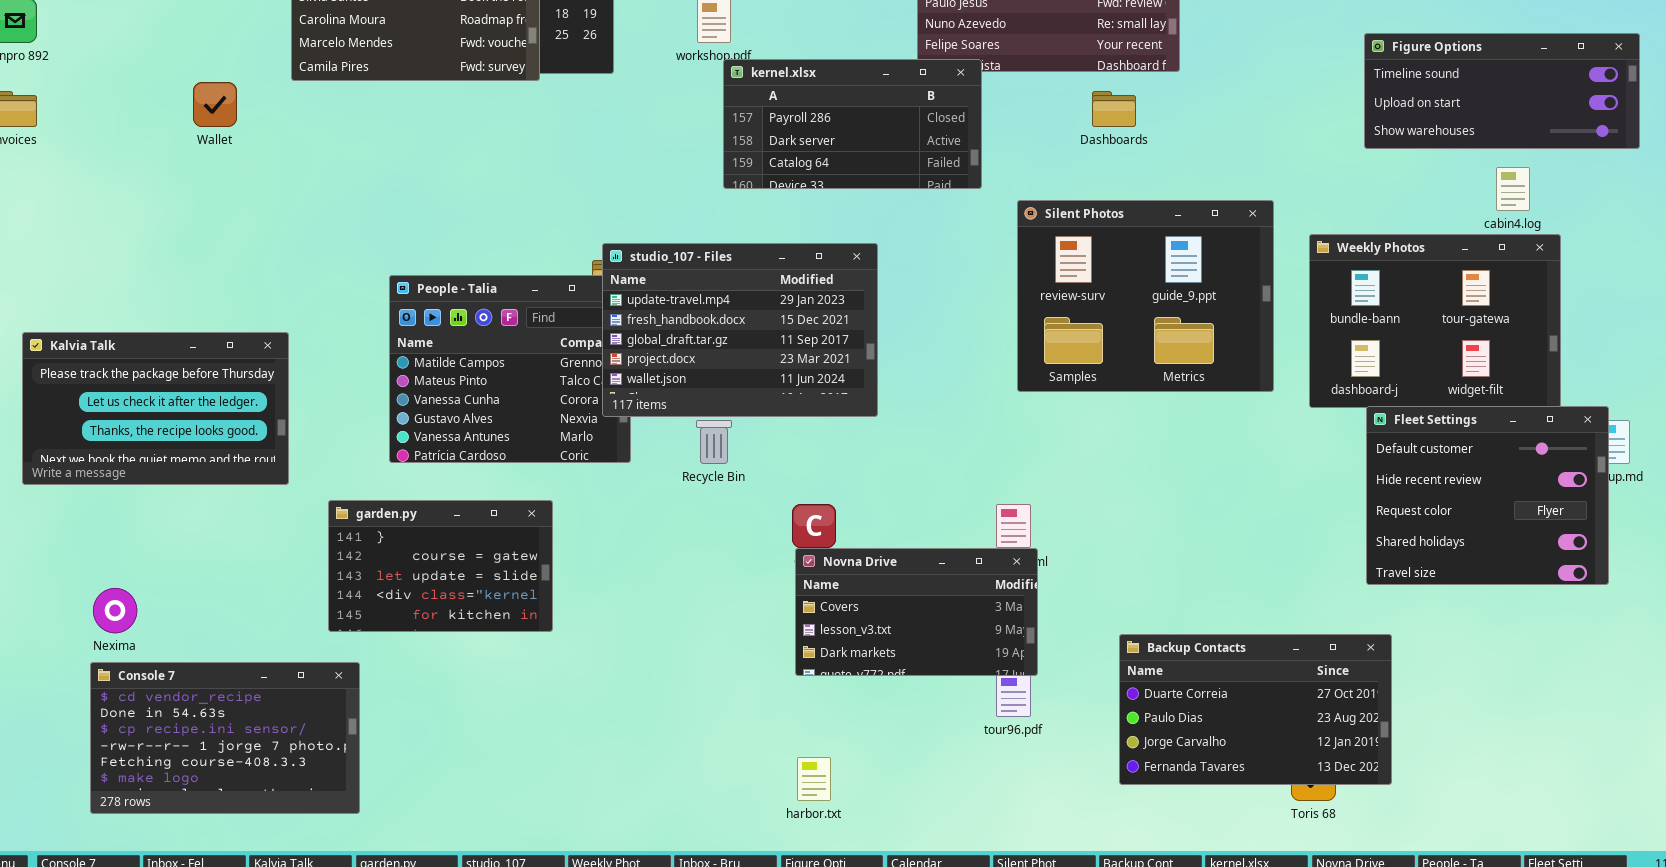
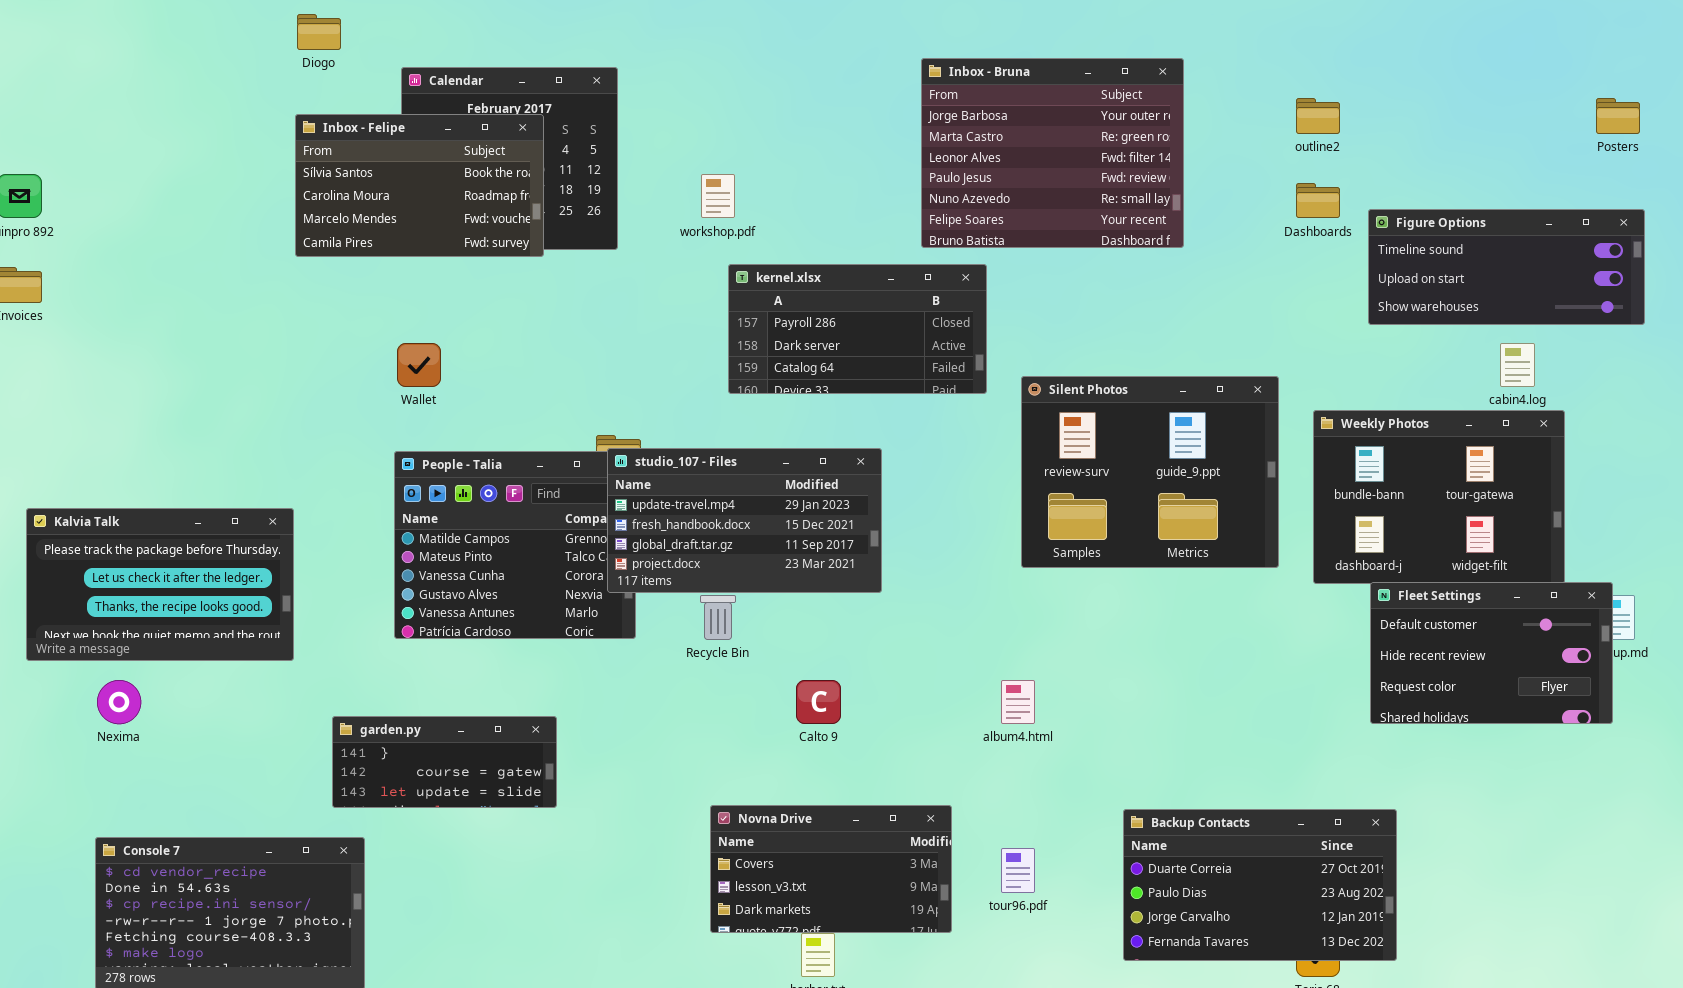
kernel.xlsx: [723,59,982,189] -> [728,264,987,394], moved
Wallet: [193,82,237,127] -> [397,343,441,387], moved
Dashboards: [1092,91,1136,127] -> [1296,183,1340,218], moved
studio_107 - Files: [602,243,878,417] -> [607,448,882,593], resized
Fleet Settings: [1366,406,1609,585] -> [1370,582,1613,724], resized
garden.py: [328,500,553,632] -> [332,716,557,808], resized
Novna Drive: [795,548,1038,676] -> [710,805,952,933], moved
Nexima: [93,588,137,633] -> [97,680,141,724], moved

